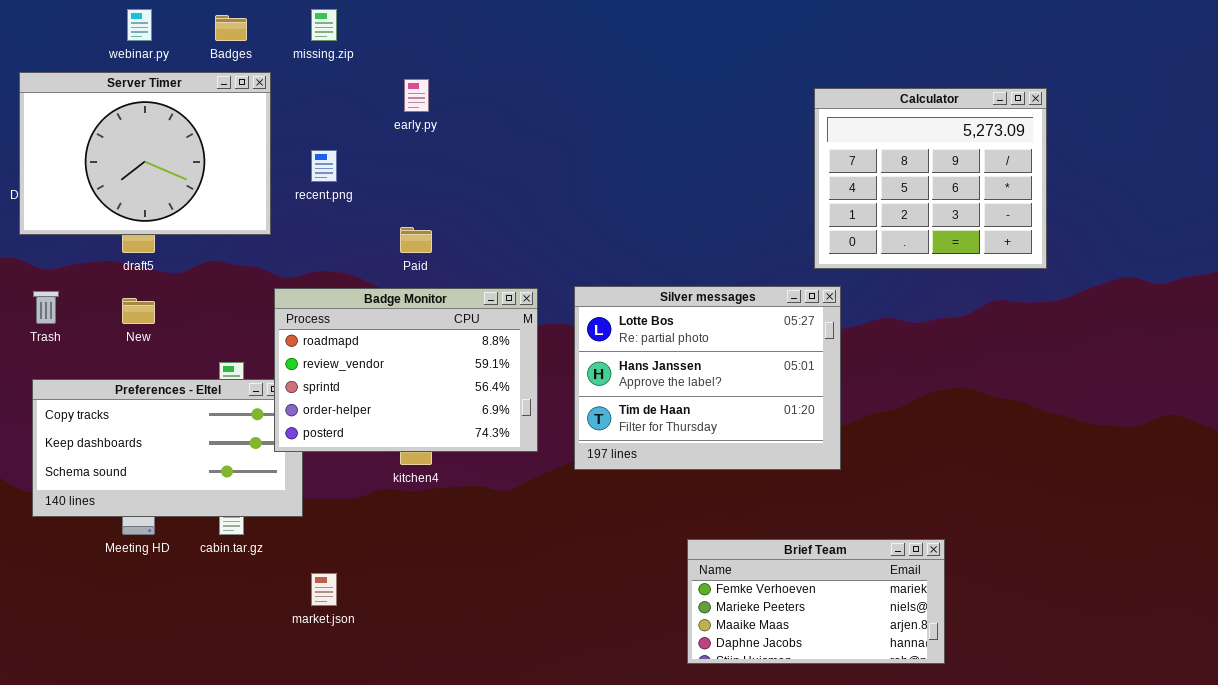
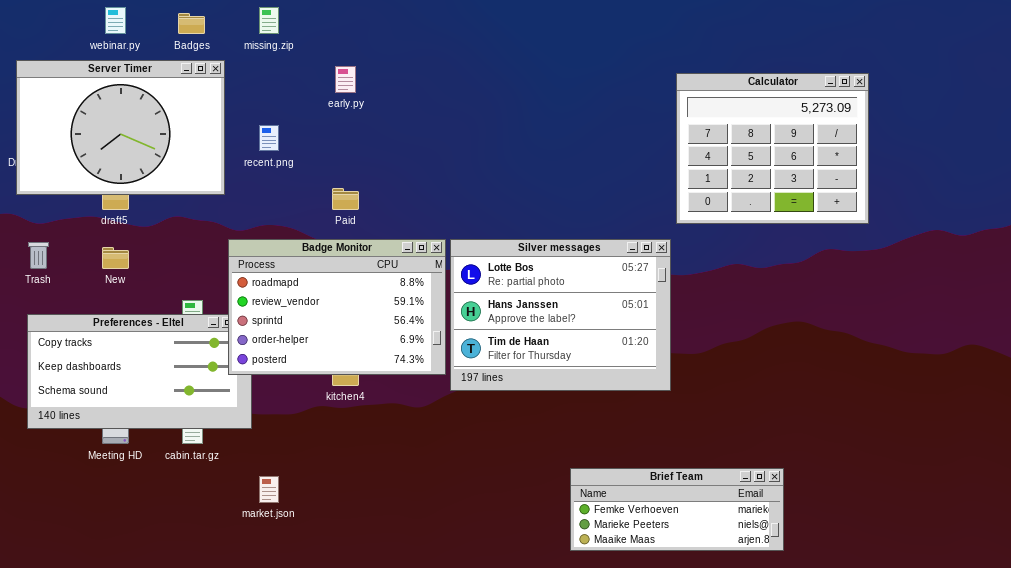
Silver messages: [574,286,841,470] -> [450,239,671,391], moved
Brief Team: [687,539,945,664] -> [570,468,784,551], resized

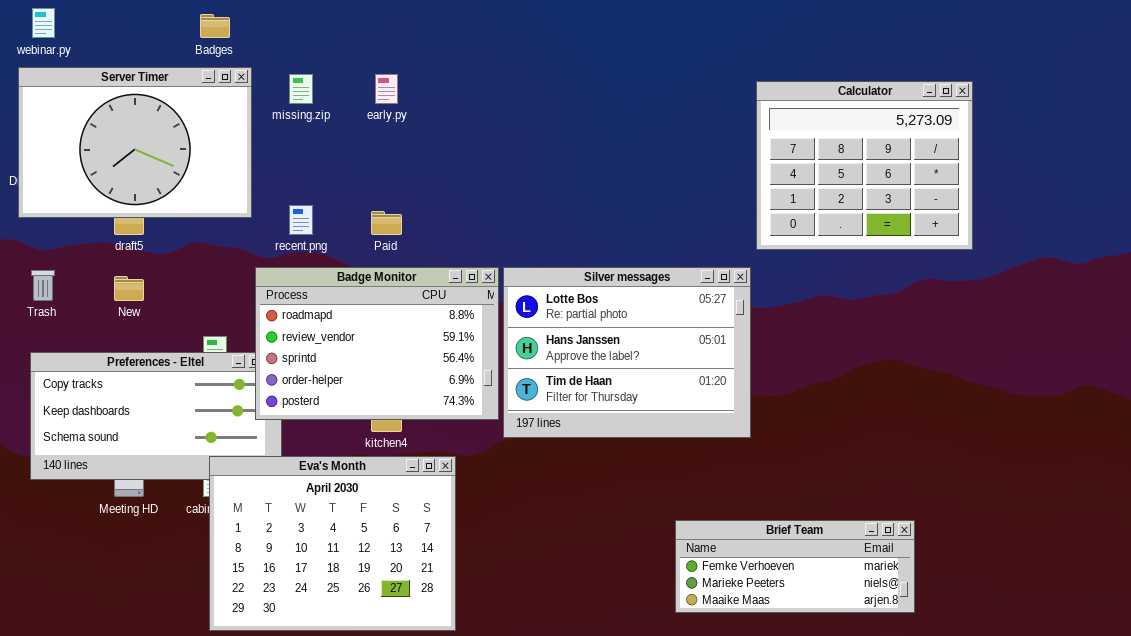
webinar.py: [105,7,126,34] -> [32,8,55,38], moved
missing.zip: [259,7,279,34] -> [289,74,313,104], moved
recent.png: [259,125,279,151] -> [289,205,313,235], moved
Eva's Month: none -> [209,456,456,631], opened
Brief Team: [570,468,784,551] -> [675,520,915,613], moved

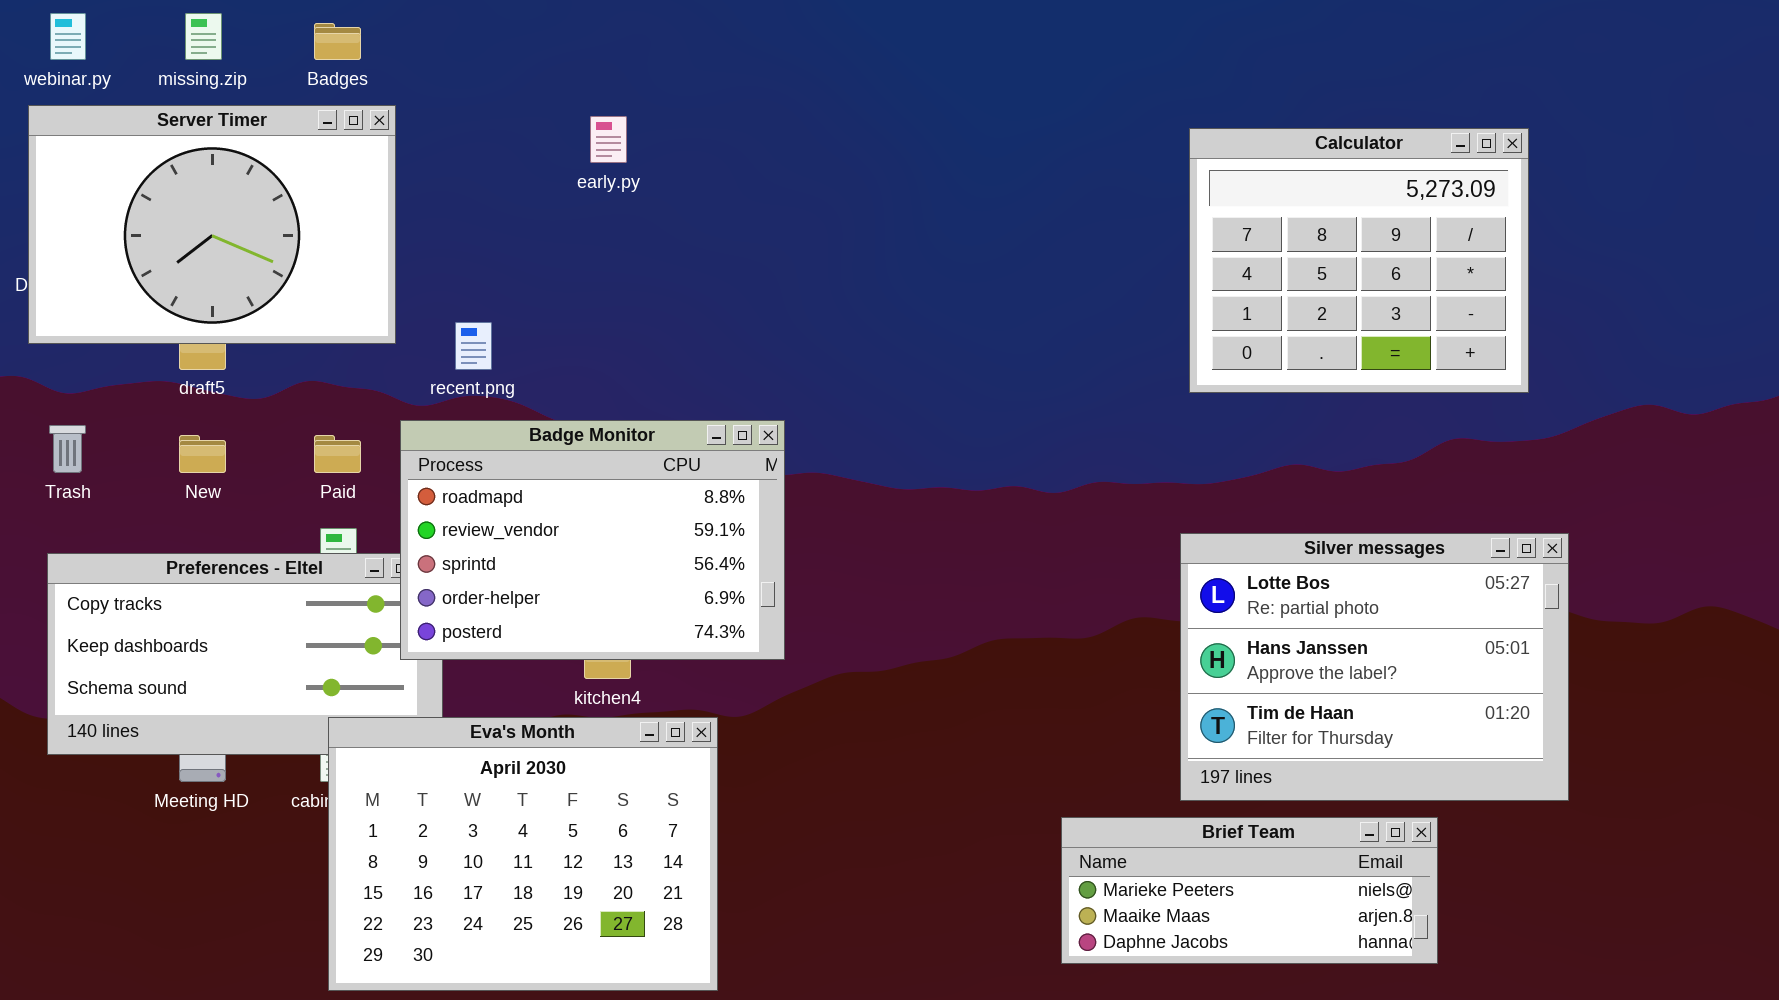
missing.zip: [289,74,313,104] -> [185,13,222,60], moved
Paid: [371,211,402,235] -> [314,435,361,473], moved
Silver messages: [503,267,751,438] -> [1180,533,1569,801], moved
Brief Team: [675,520,915,613] -> [1061,817,1438,964], scrolled down 1 row

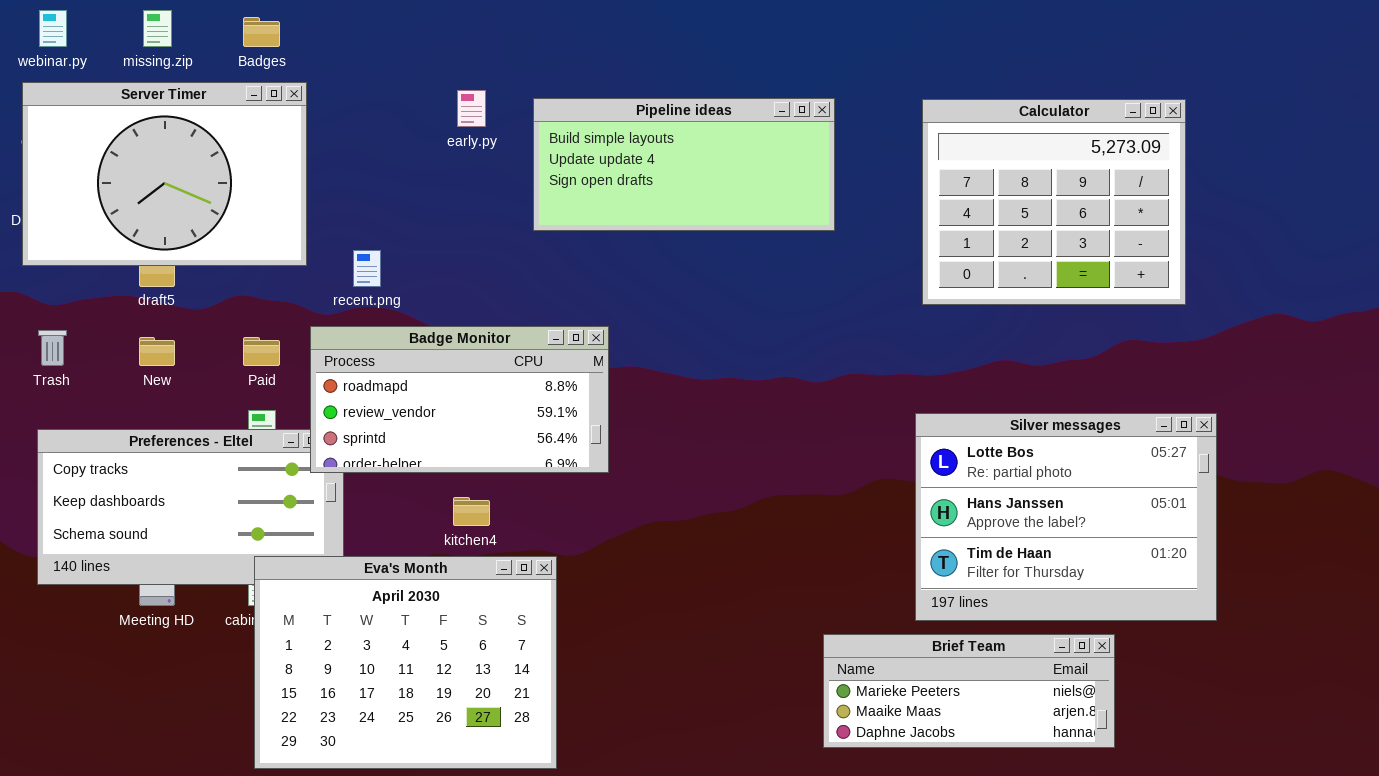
Pipeline ideas: none -> [533,98,835,231], opened
Badge Monitor: [400,420,785,660] -> [310,326,609,473], resized

